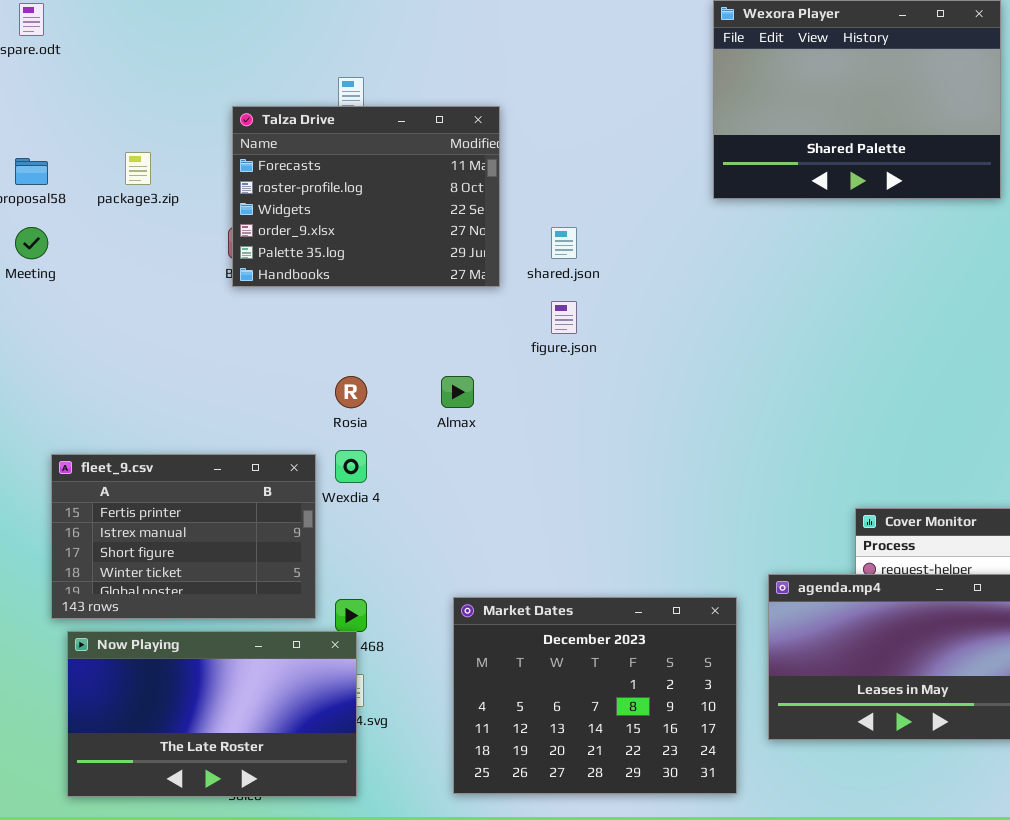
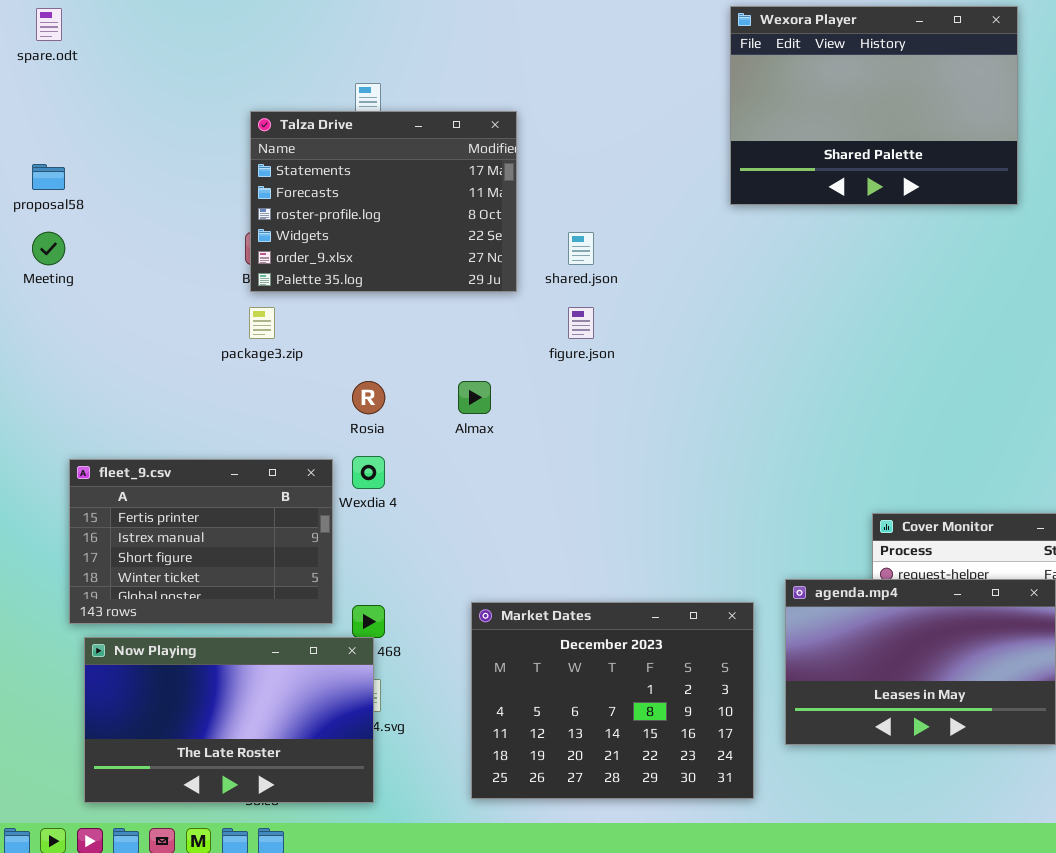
Talza Drive: [232,106,500,287] -> [250,111,517,292], scrolled up 1 row
package3.zip: [125,152,151,185] -> [249,307,275,339], moved

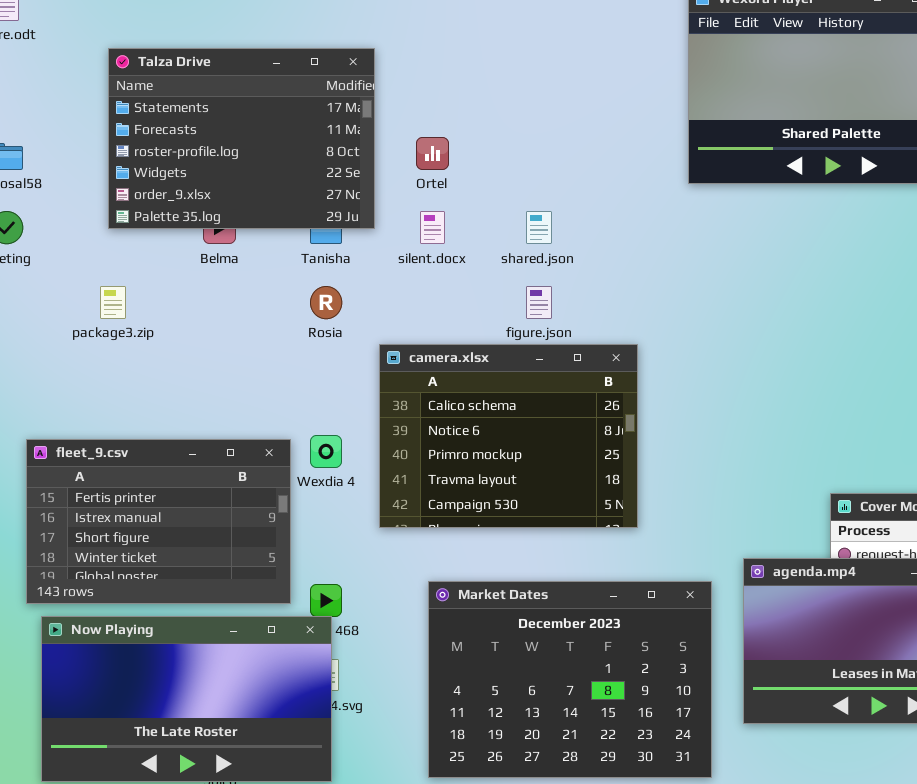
Talza Drive: [250,111,517,292] -> [108,48,375,229], moved
package3.zip: [249,307,275,339] -> [100,286,126,319], moved
camera.xlsx: none -> [379,344,638,528], opened
Rosia: [352,381,385,414] -> [310,286,342,319], moved

